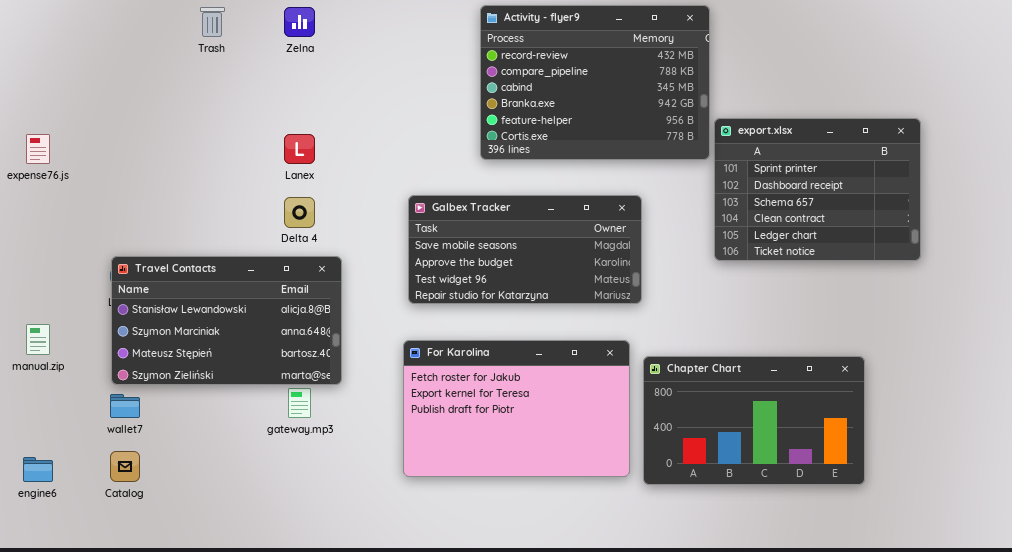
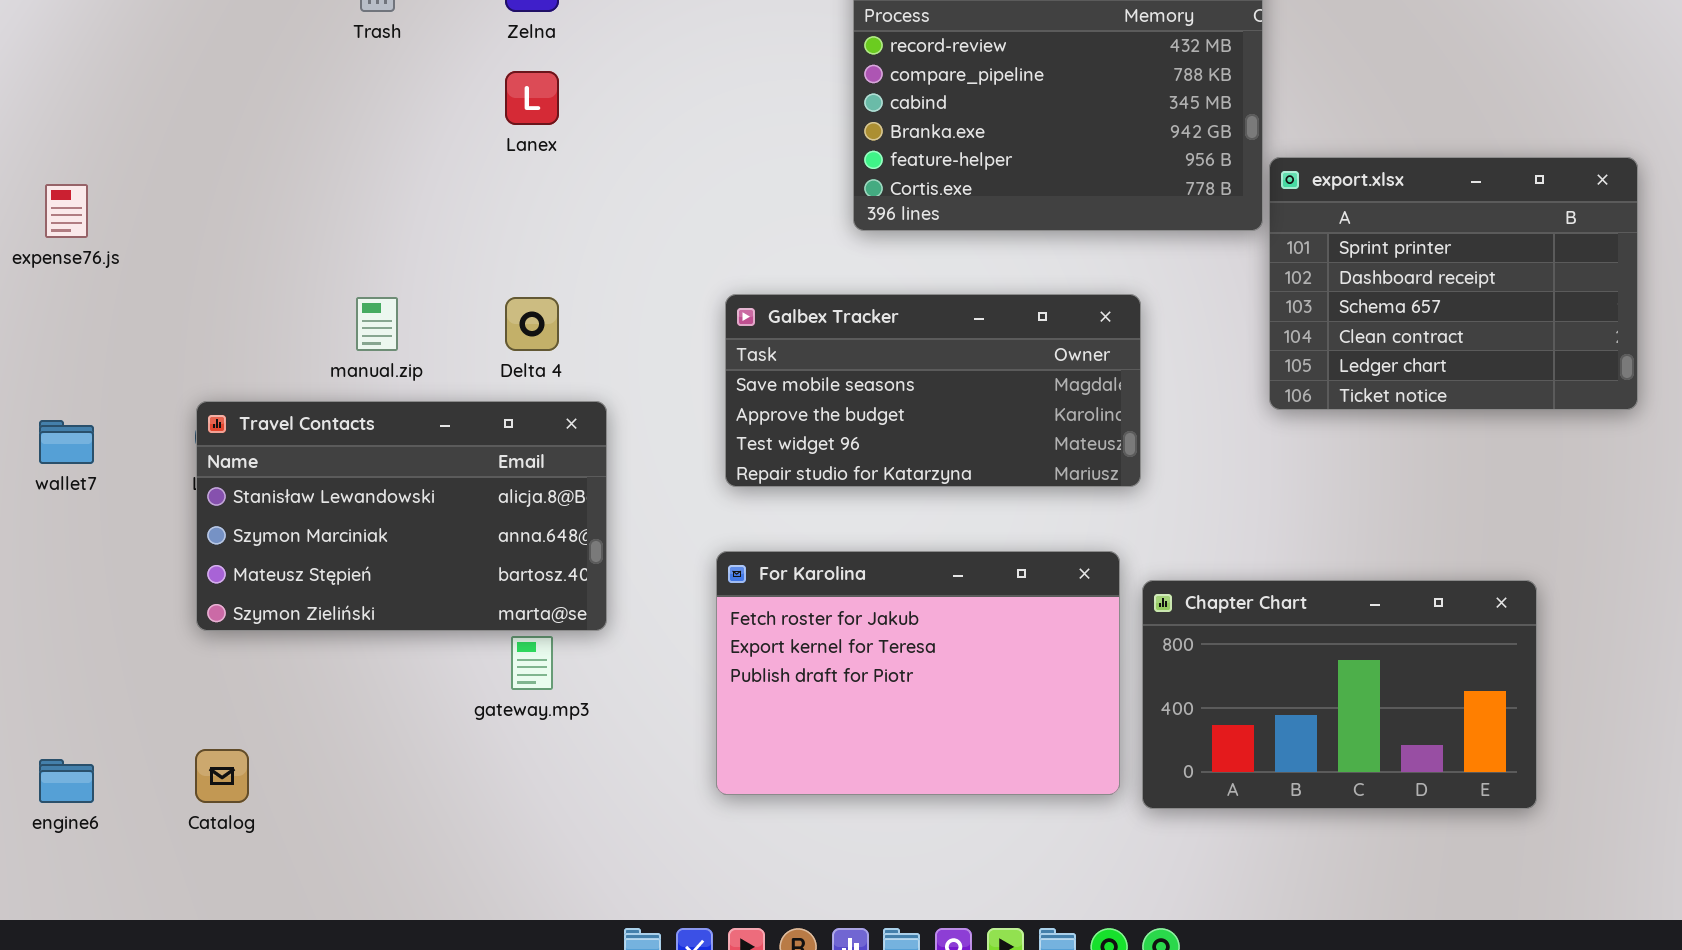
Lanex: [284,134,315,164] -> [505,71,559,125], moved
manual.zip: [26,324,50,355] -> [356,297,398,351], moved
wallet7: [110,394,140,418] -> [39,420,94,464], moved

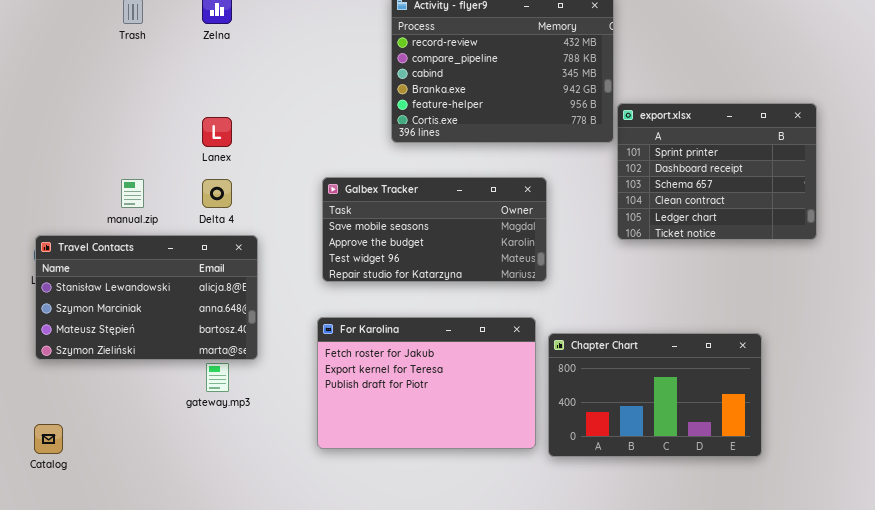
Lanex: [505,71,559,125] -> [202,117,232,147], moved

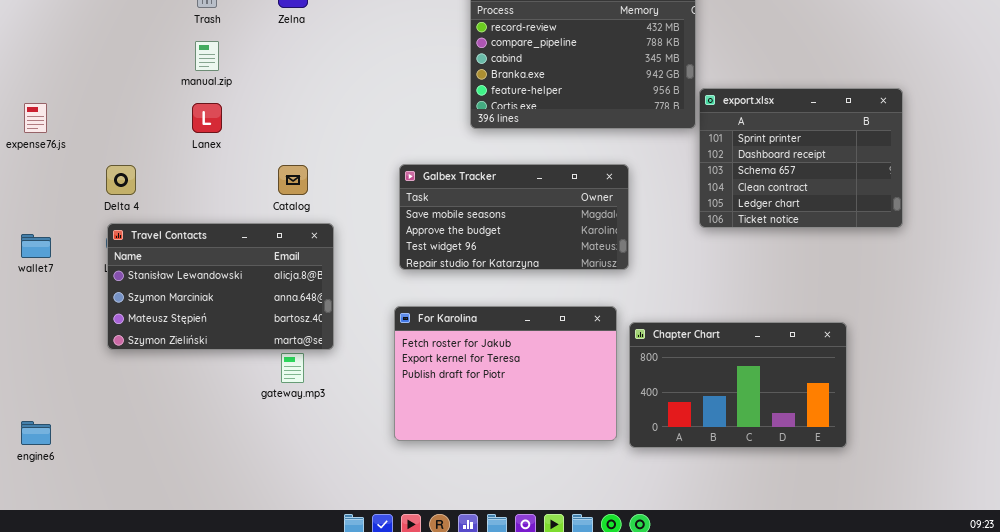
Lanex: [202,117,232,147] -> [192,103,222,133], moved
manual.zip: [121,179,144,208] -> [195,41,219,71], moved
Delta 4: [202,179,232,208] -> [106,165,136,195], moved
Catalog: [34,424,63,454] -> [278,165,308,195], moved

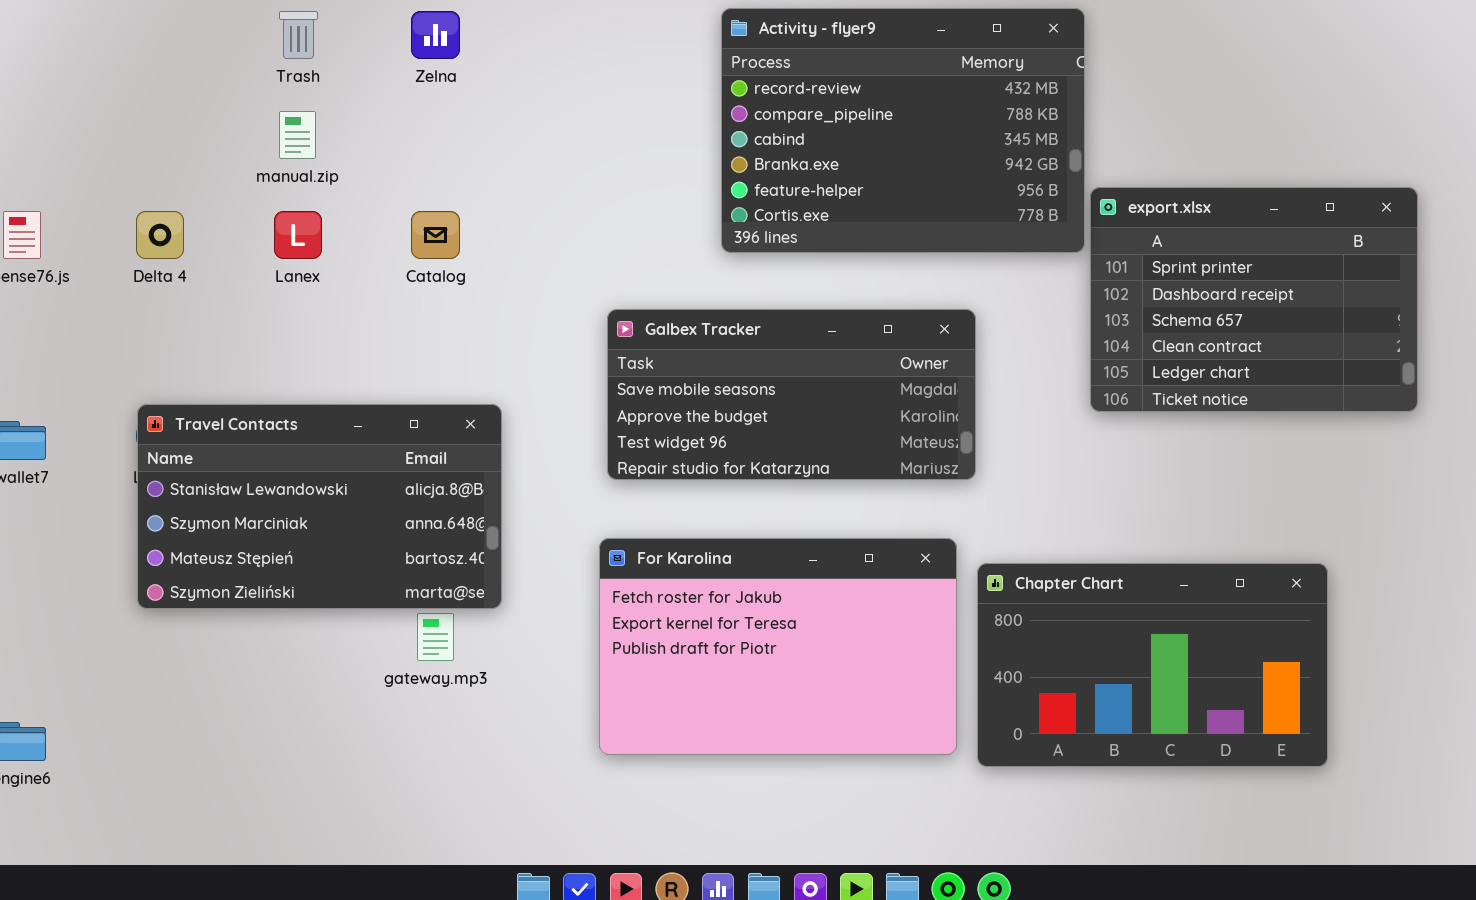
Delta 4: [106,165,136,195] -> [136,211,184,259], moved
Catalog: [278,165,308,195] -> [411,211,460,259], moved

